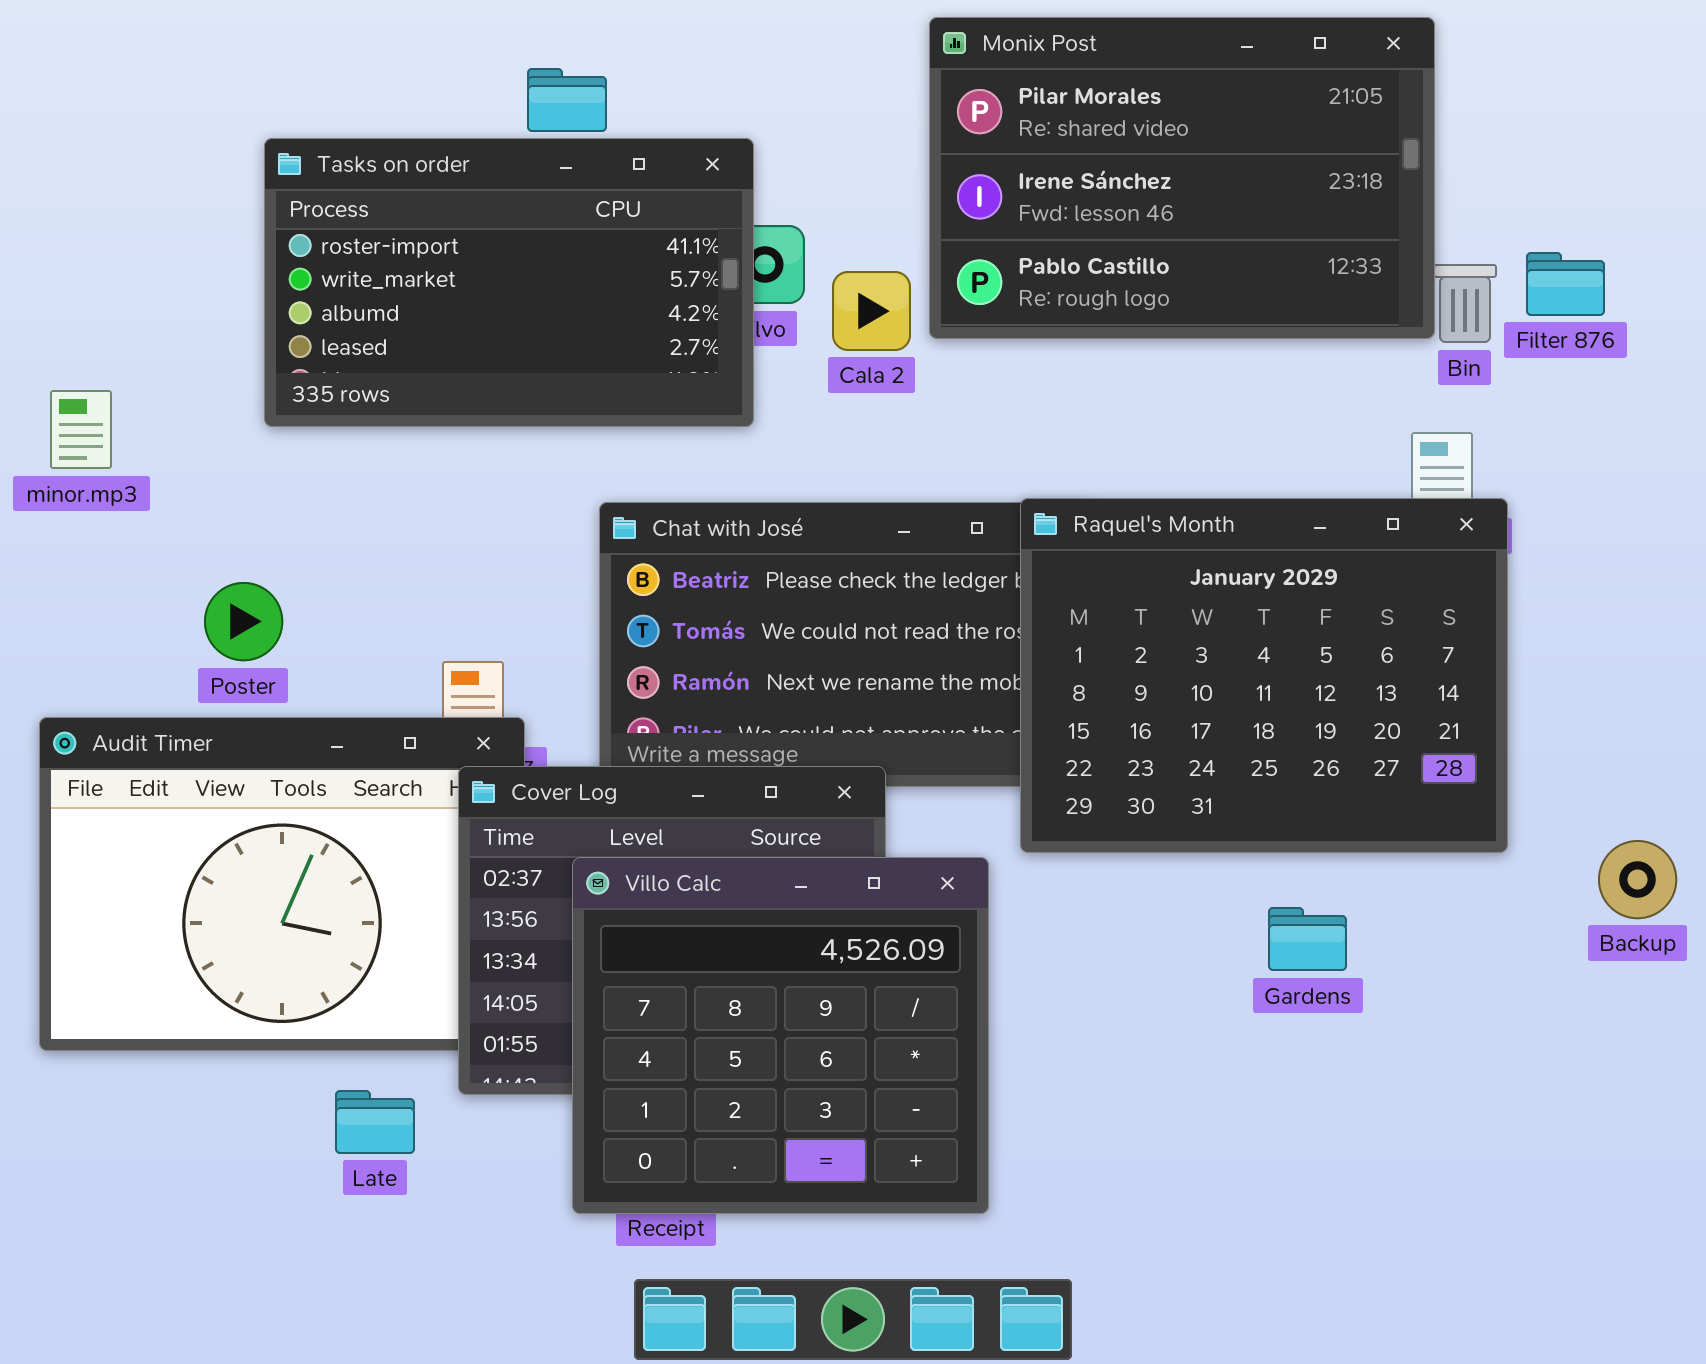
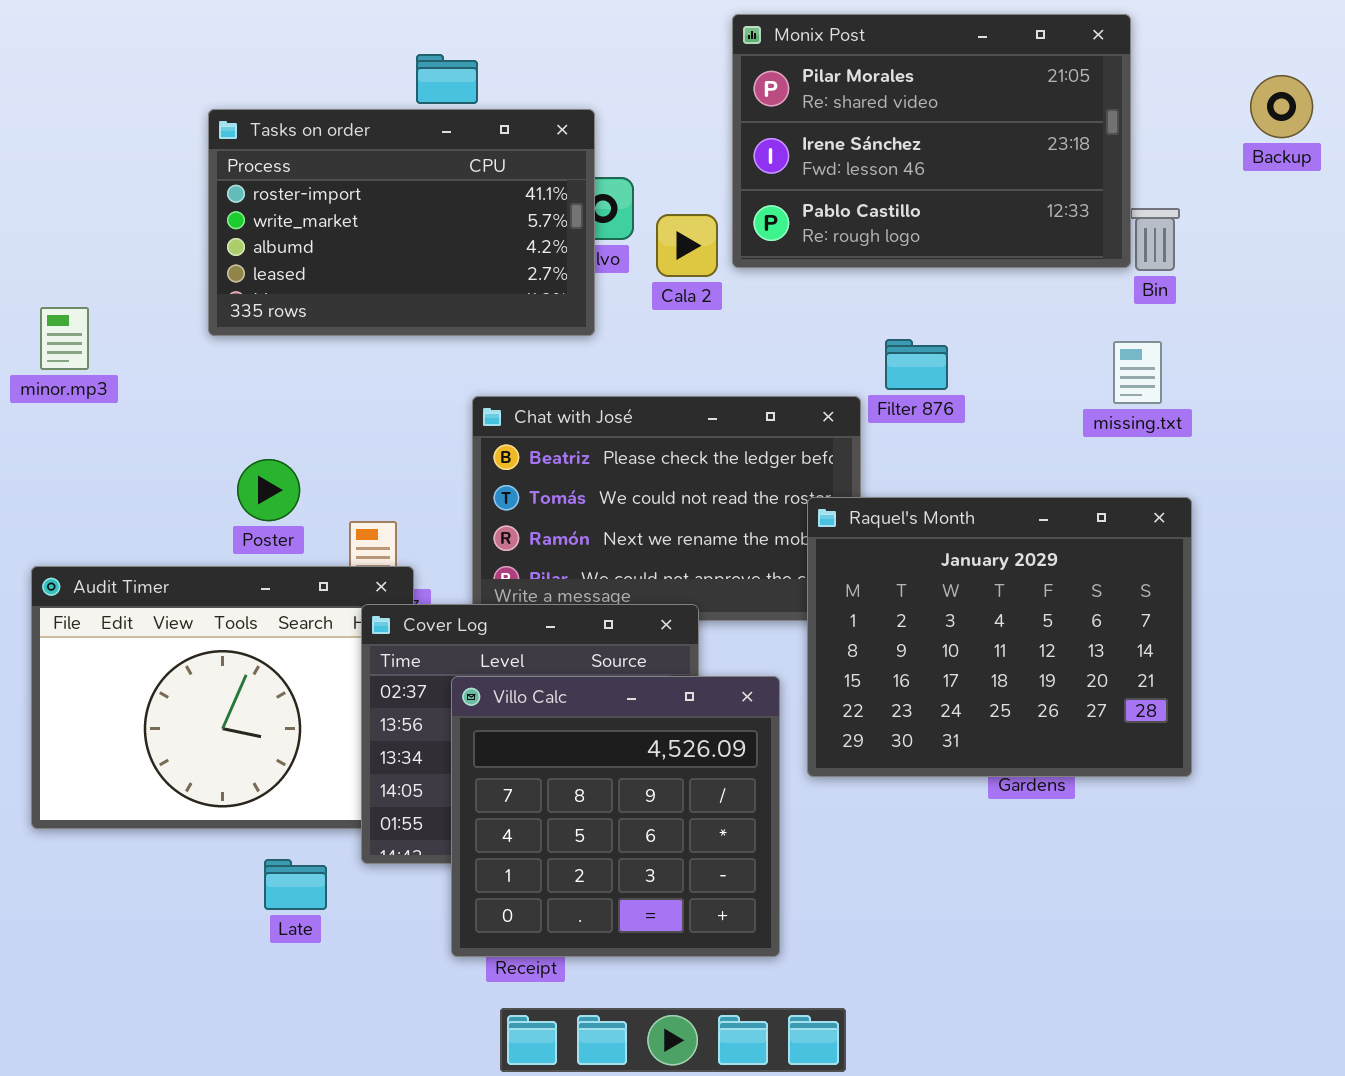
Filter 876: [1526,252,1605,316] -> [885,339,948,390], moved
Raquel's Month: [1020,498,1508,853] -> [807,497,1192,777], moved
Poster: [204,582,283,661] -> [237,459,300,521], moved
Backup: [1598,840,1677,919] -> [1250,75,1313,138], moved

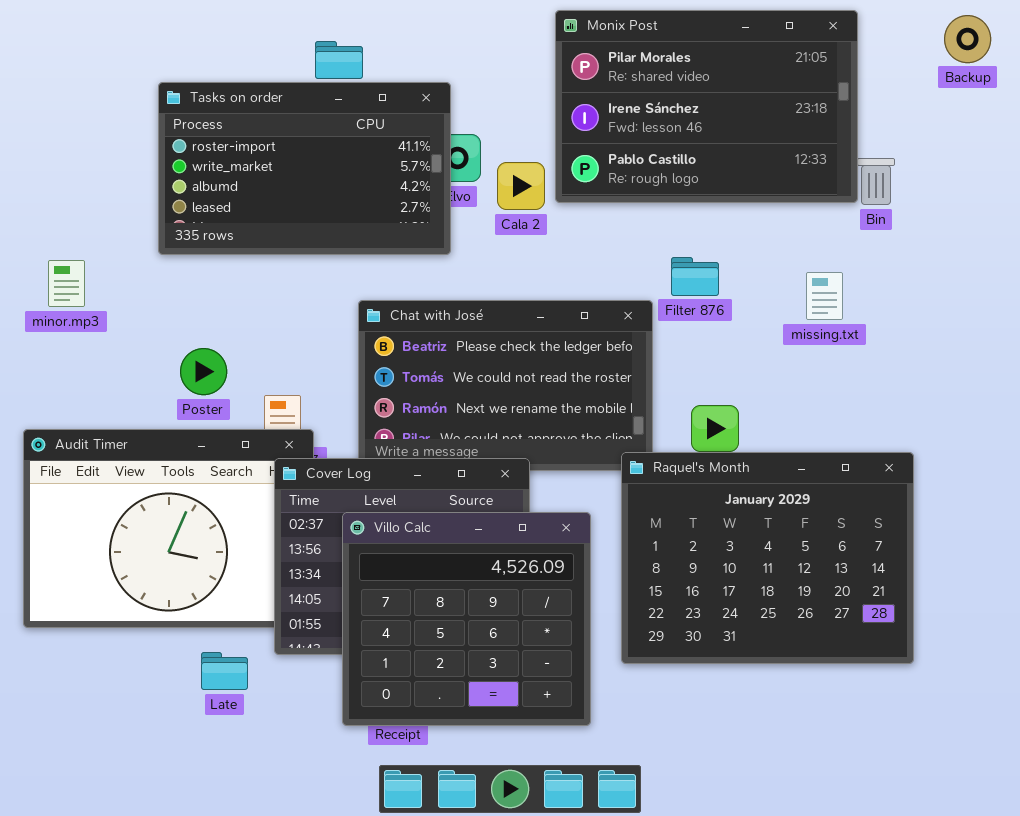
Backup: [1250,75,1313,138] -> [944,15,991,63], moved
minor.mp3: [40,307,89,370] -> [48,260,85,307], moved
missing.txt: [1113,341,1162,404] -> [806,272,843,320], moved
Raquel's Month: [807,497,1192,777] -> [621,452,914,664], moved

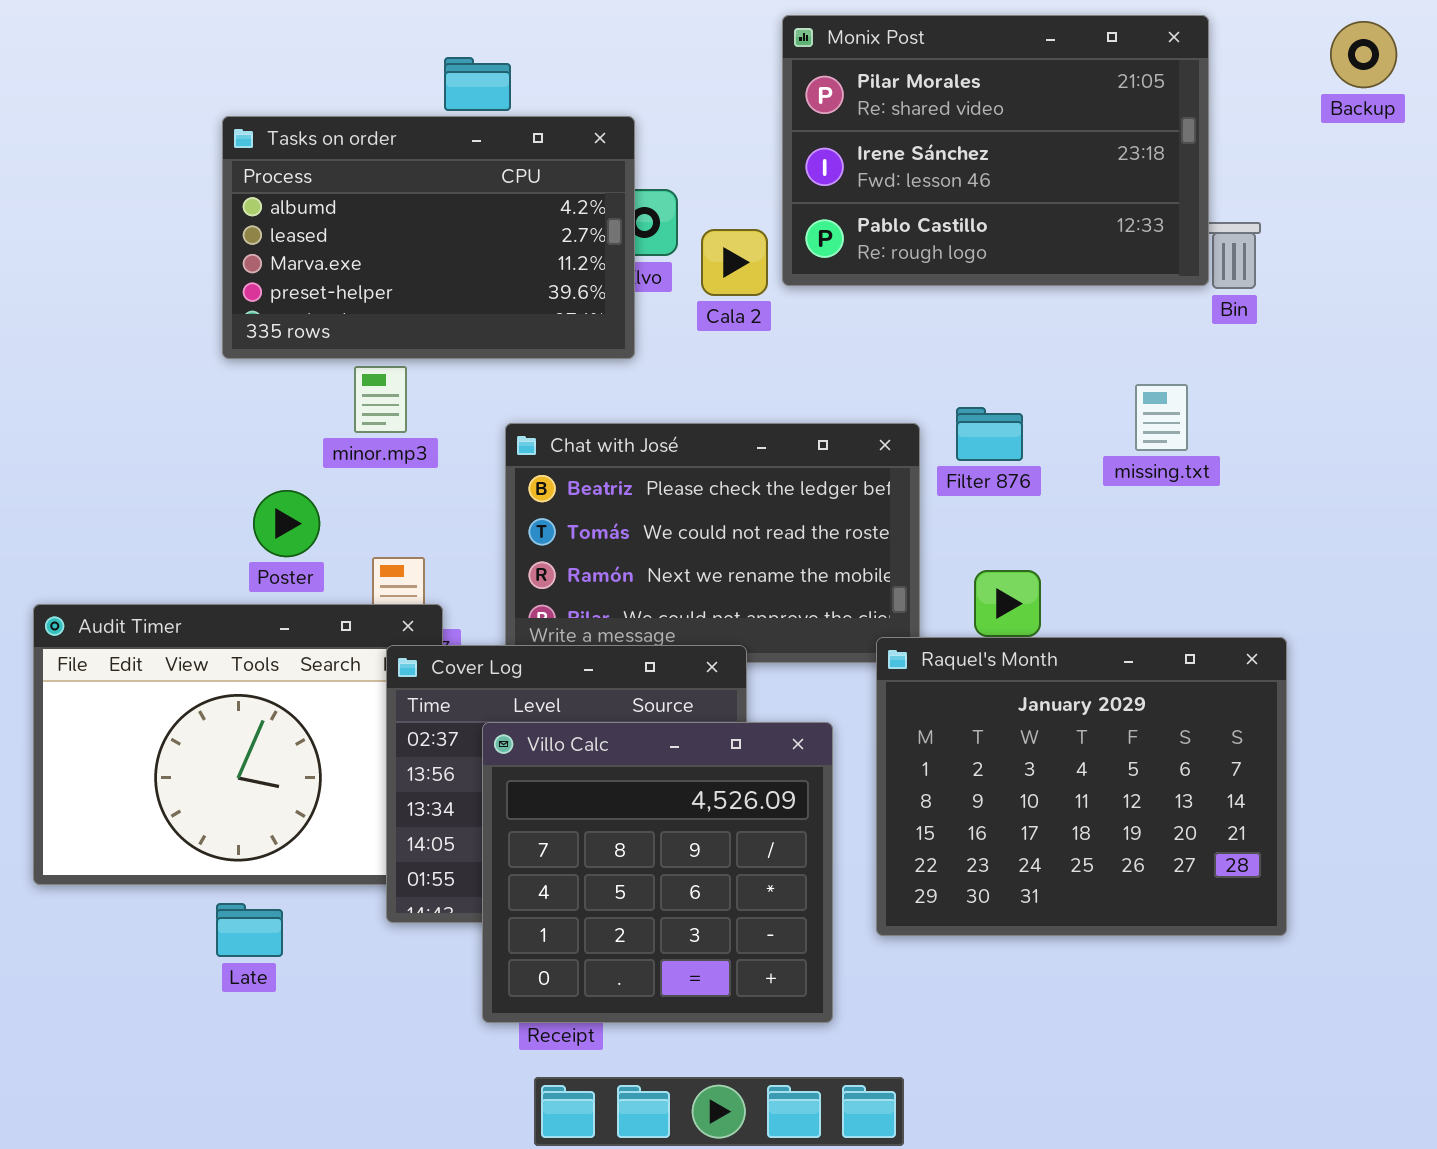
Tasks on order: [158,82,451,255] -> [222,116,635,359], scrolled down 2 rows
Filter 876: [671,257,719,296] -> [956,407,1023,461], moved
minor.mp3: [48,260,85,307] -> [354,366,407,433], moved
Late: [201,652,248,690] -> [216,903,283,957], moved

